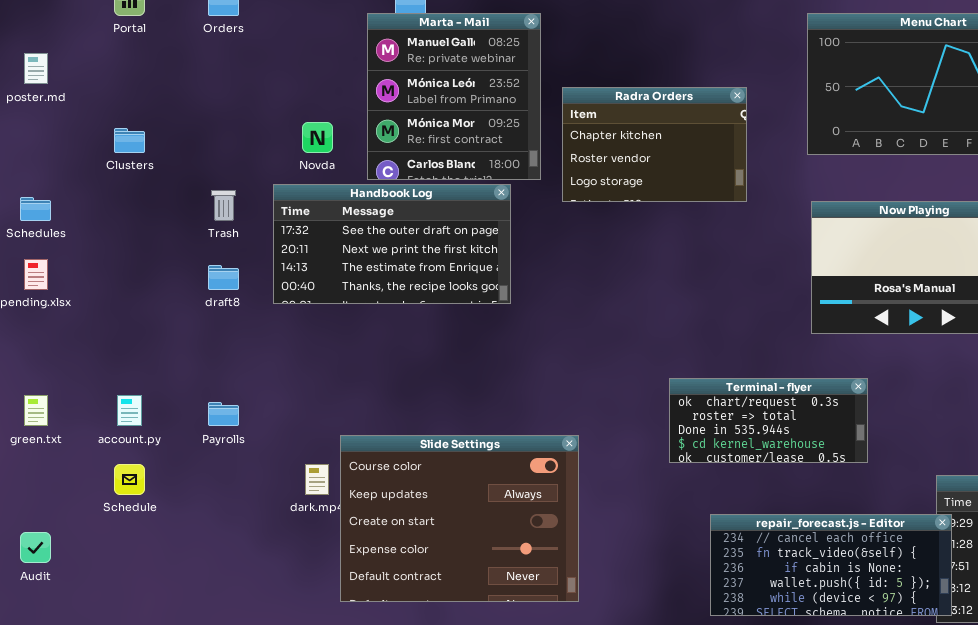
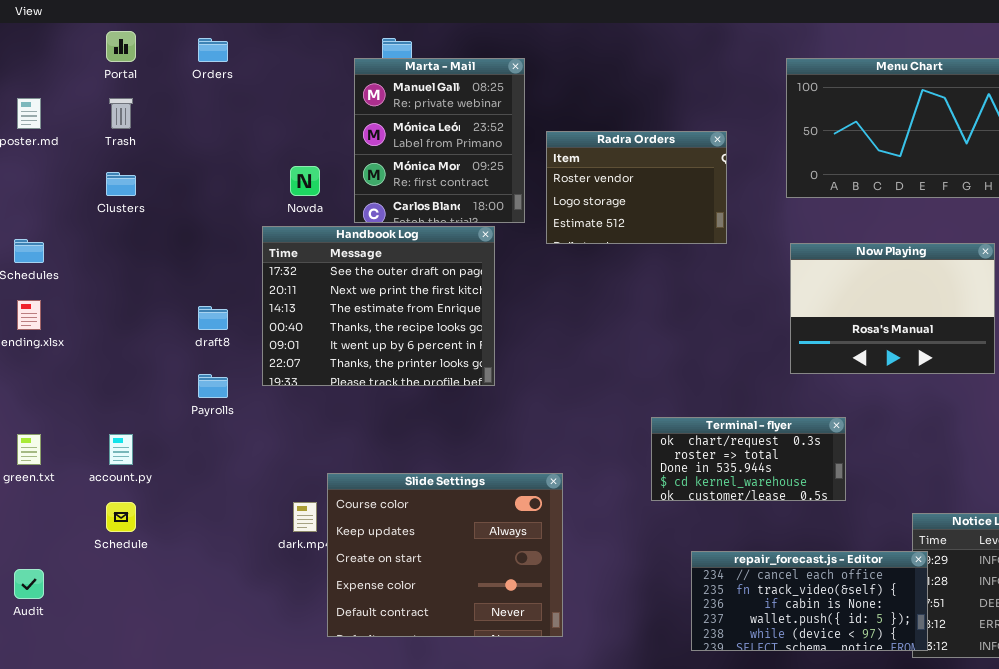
Radra Orders: [562,87,747,202] -> [546,131,727,244], scrolled down 1 row
Handbook Log: [273,184,511,304] -> [262,226,495,386], resized
Trash: [211,190,236,221] -> [109,98,133,129], moved
Payrolls: [208,402,239,426] -> [198,374,228,398], moved

